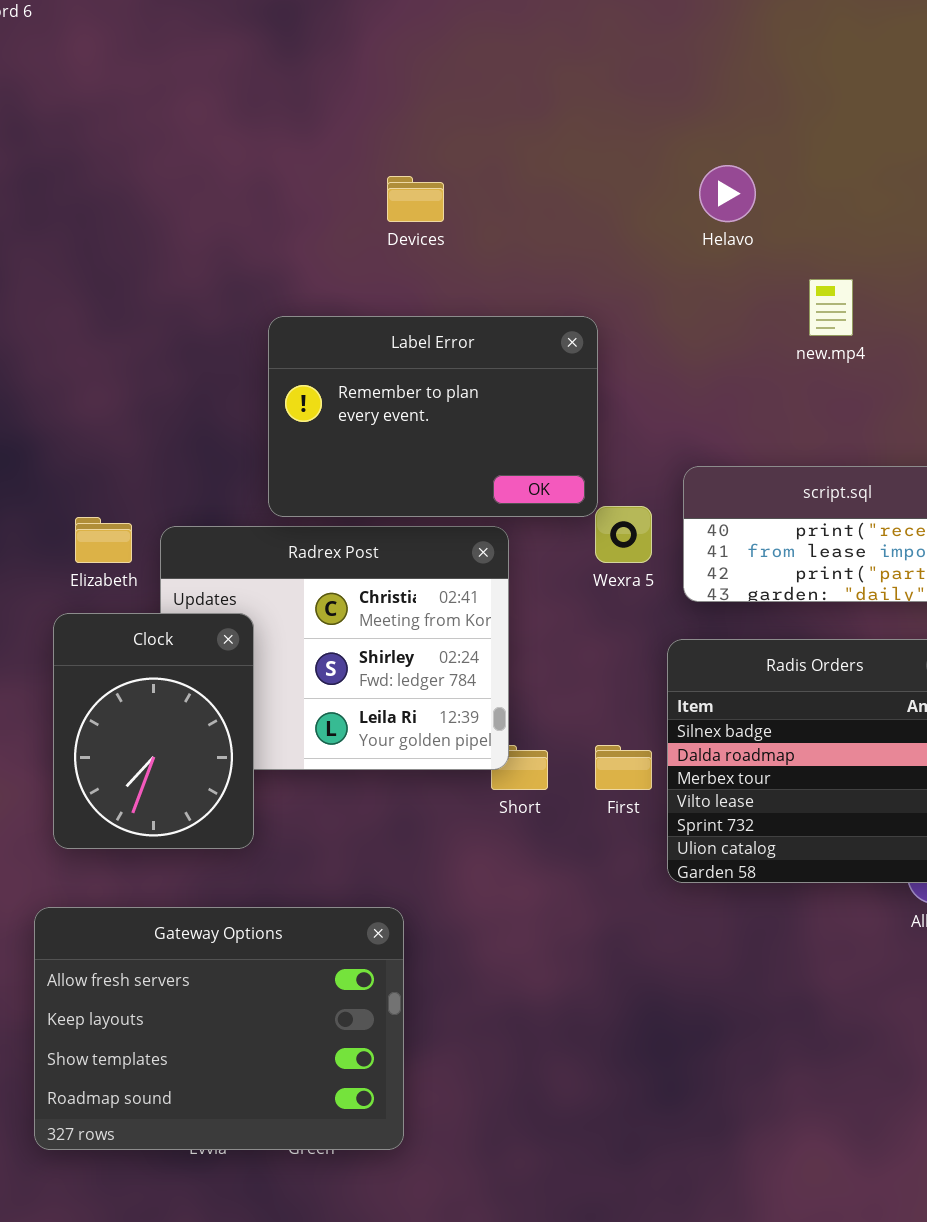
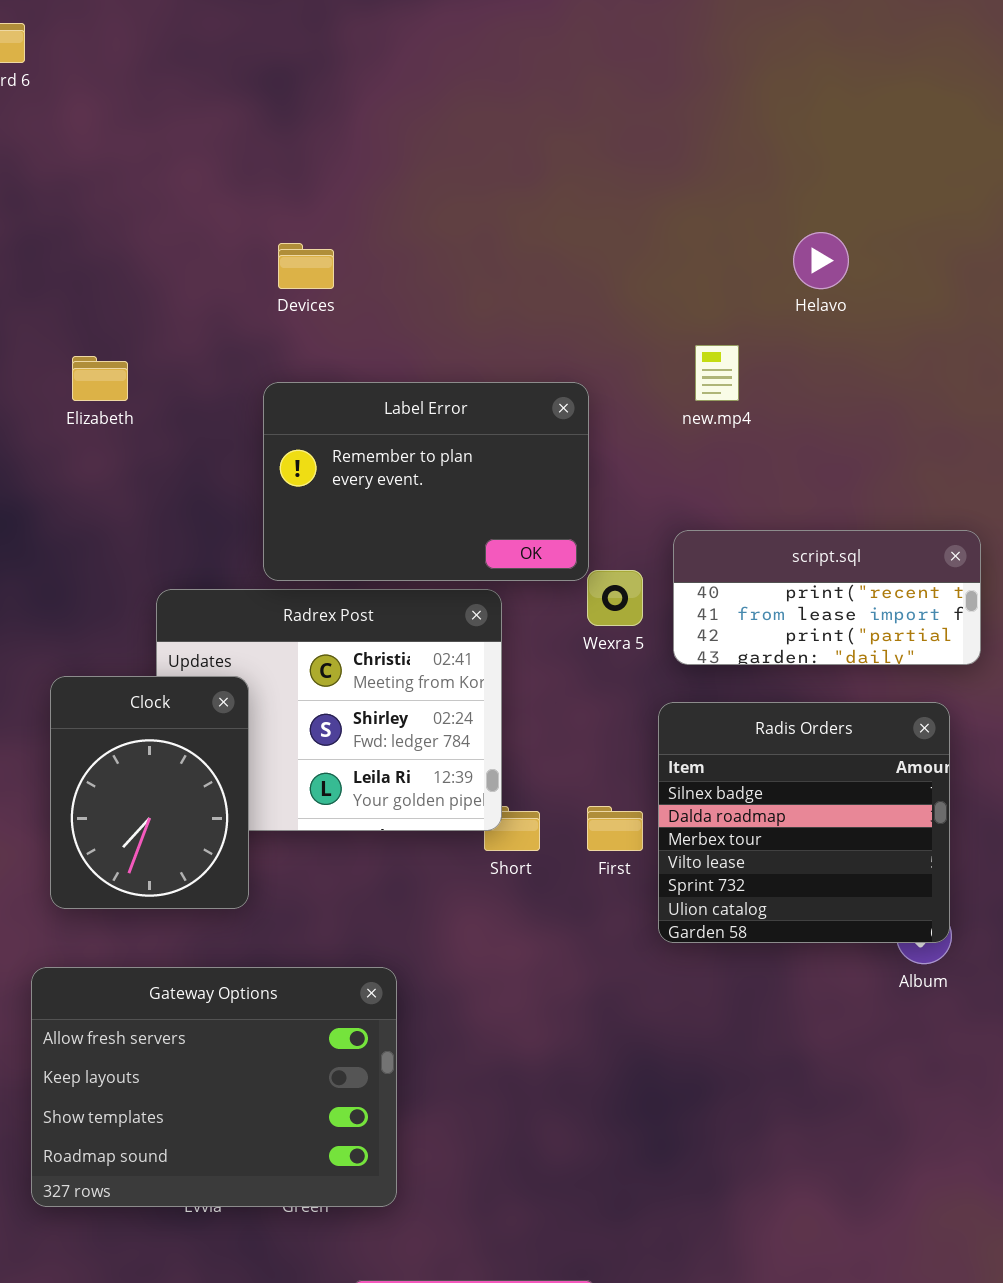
Helavo: [699,165,756,222] -> [793,232,849,289], moved
Devices: [387,176,444,222] -> [278,243,334,289], moved
new.mp4: [809,279,853,336] -> [695,345,739,401], moved
Elizabeth: [75,517,132,563] -> [72,356,128,401], moved

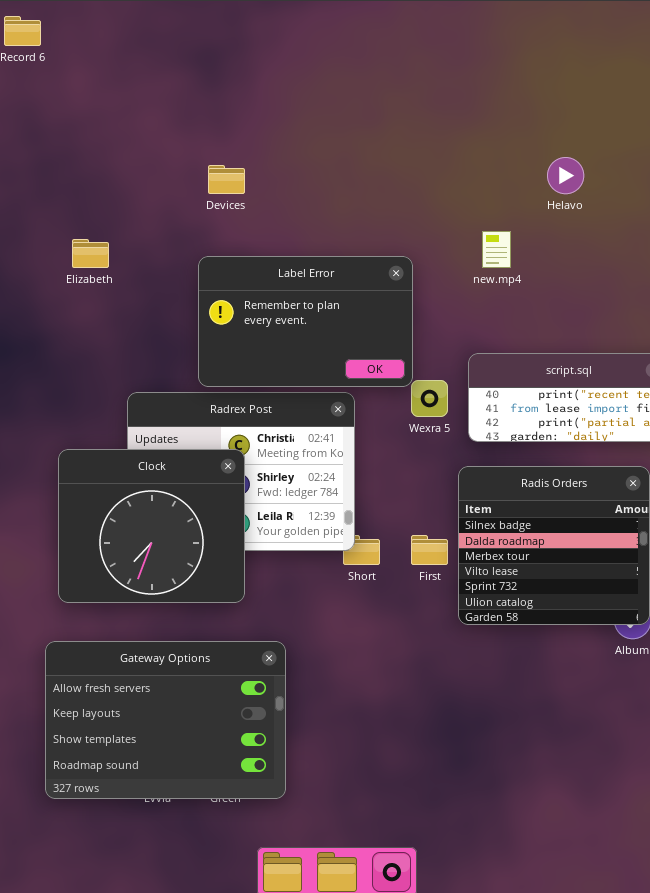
Clock: [50,676,249,909] -> [58,449,245,603], resized

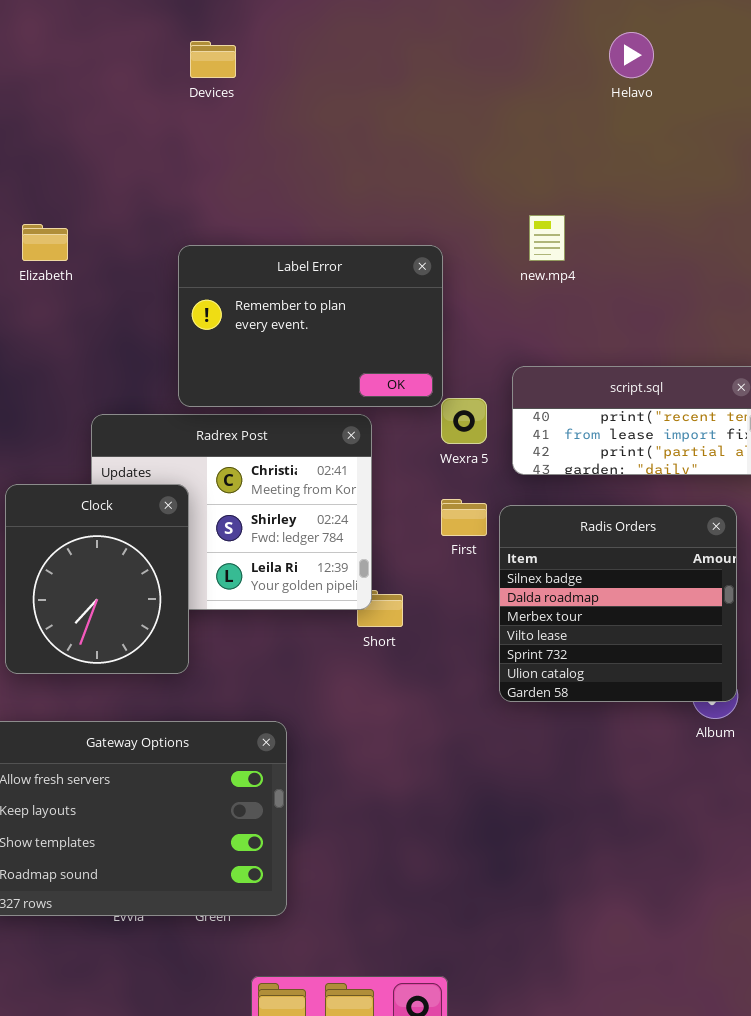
Helavo: [547,157,584,194] -> [609,32,654,78], moved
Devices: [208,165,245,194] -> [190,41,236,78], moved
Clock: [58,449,245,603] -> [5,484,189,674], resized
First: [411,535,448,565] -> [441,499,487,536], moved

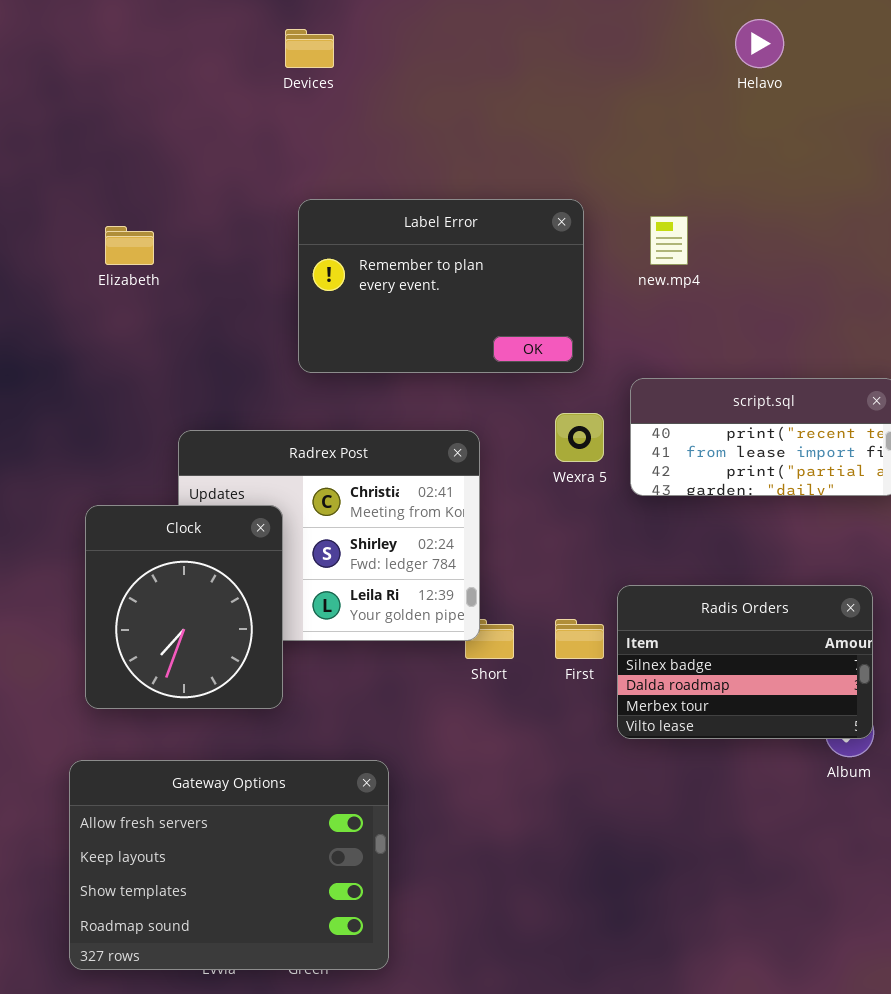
Label Error: [178,245,443,407] -> [298,199,584,373], moved
First: [441,499,487,536] -> [555,619,604,659], moved
Radis Orders: [499,505,737,702] -> [617,585,873,739], resized

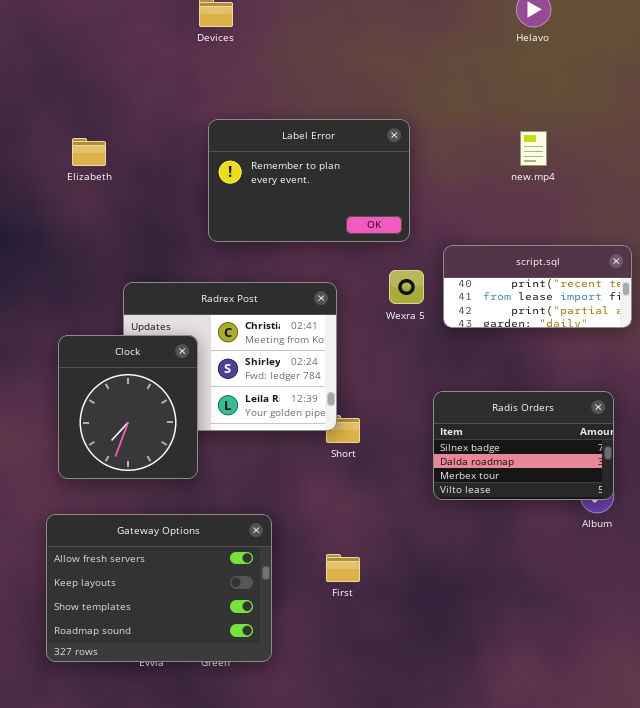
new.mp4: [650,216,688,265] -> [520,131,547,166], moved
First: [555,619,604,659] -> [326,554,360,582], moved

